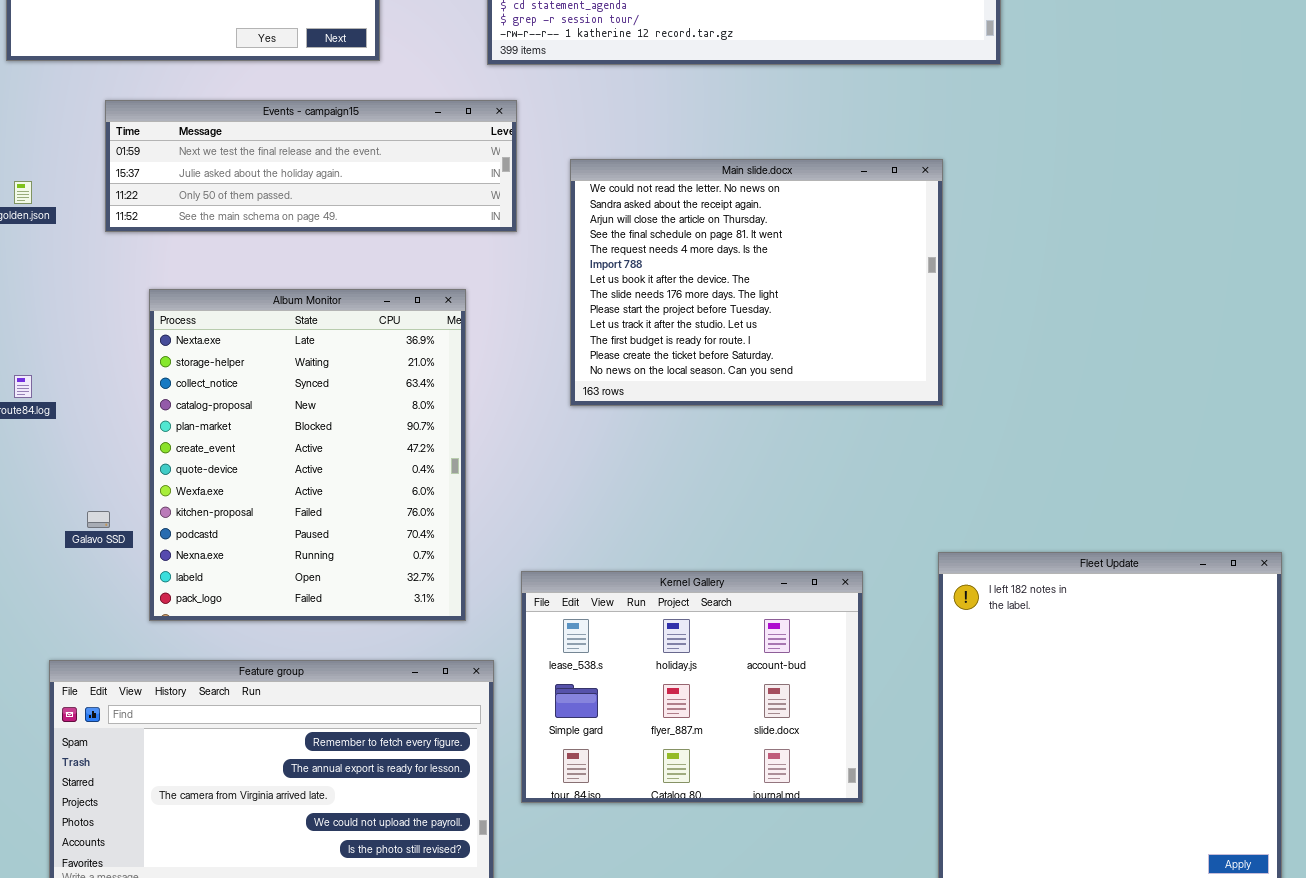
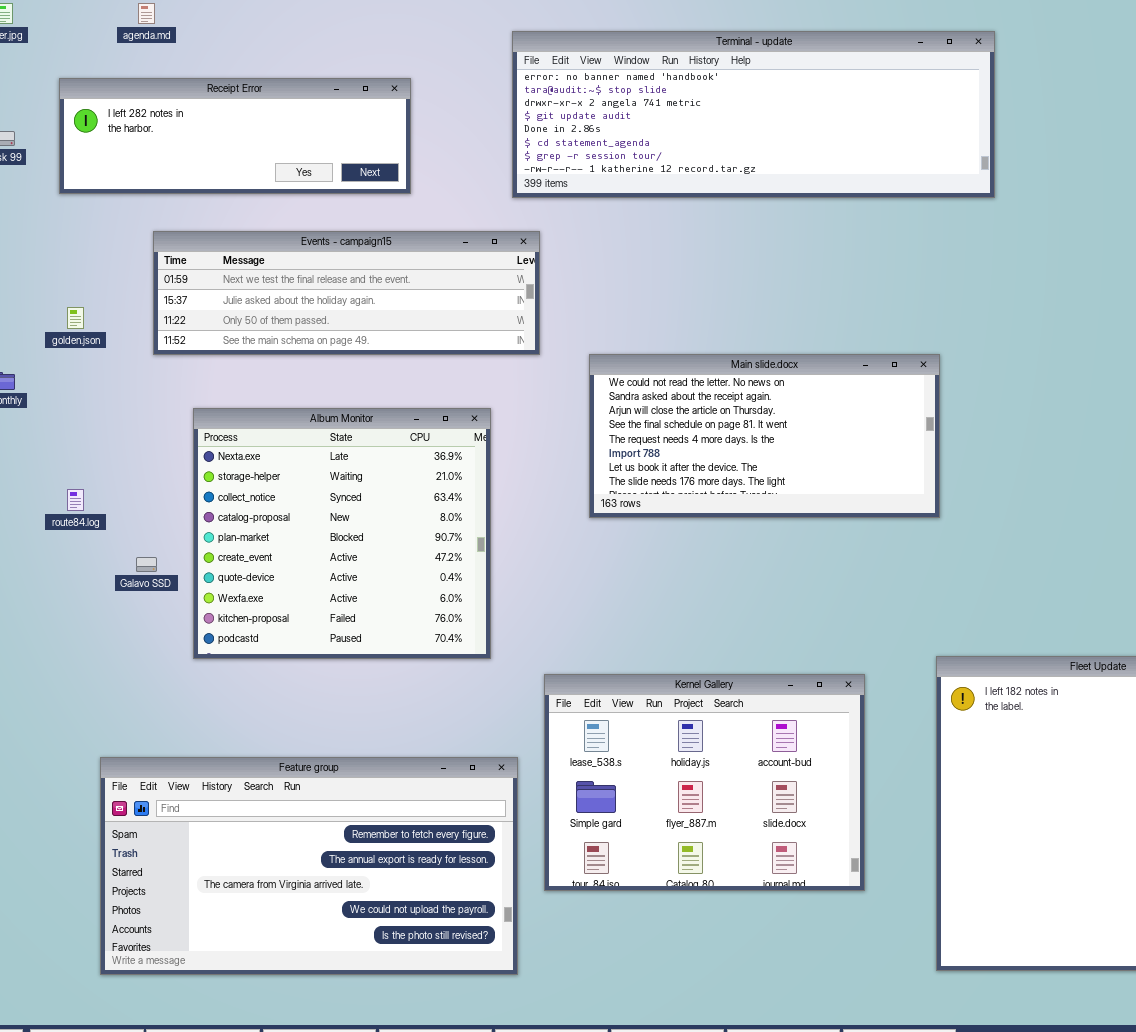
Main slide.docx: [570,159,943,406] -> [589,354,940,518], resized
Album Monitor: [149,289,466,621] -> [193,408,491,659], resized
Galavo SSD: [87,511,110,528] -> [136,557,157,572], moved

